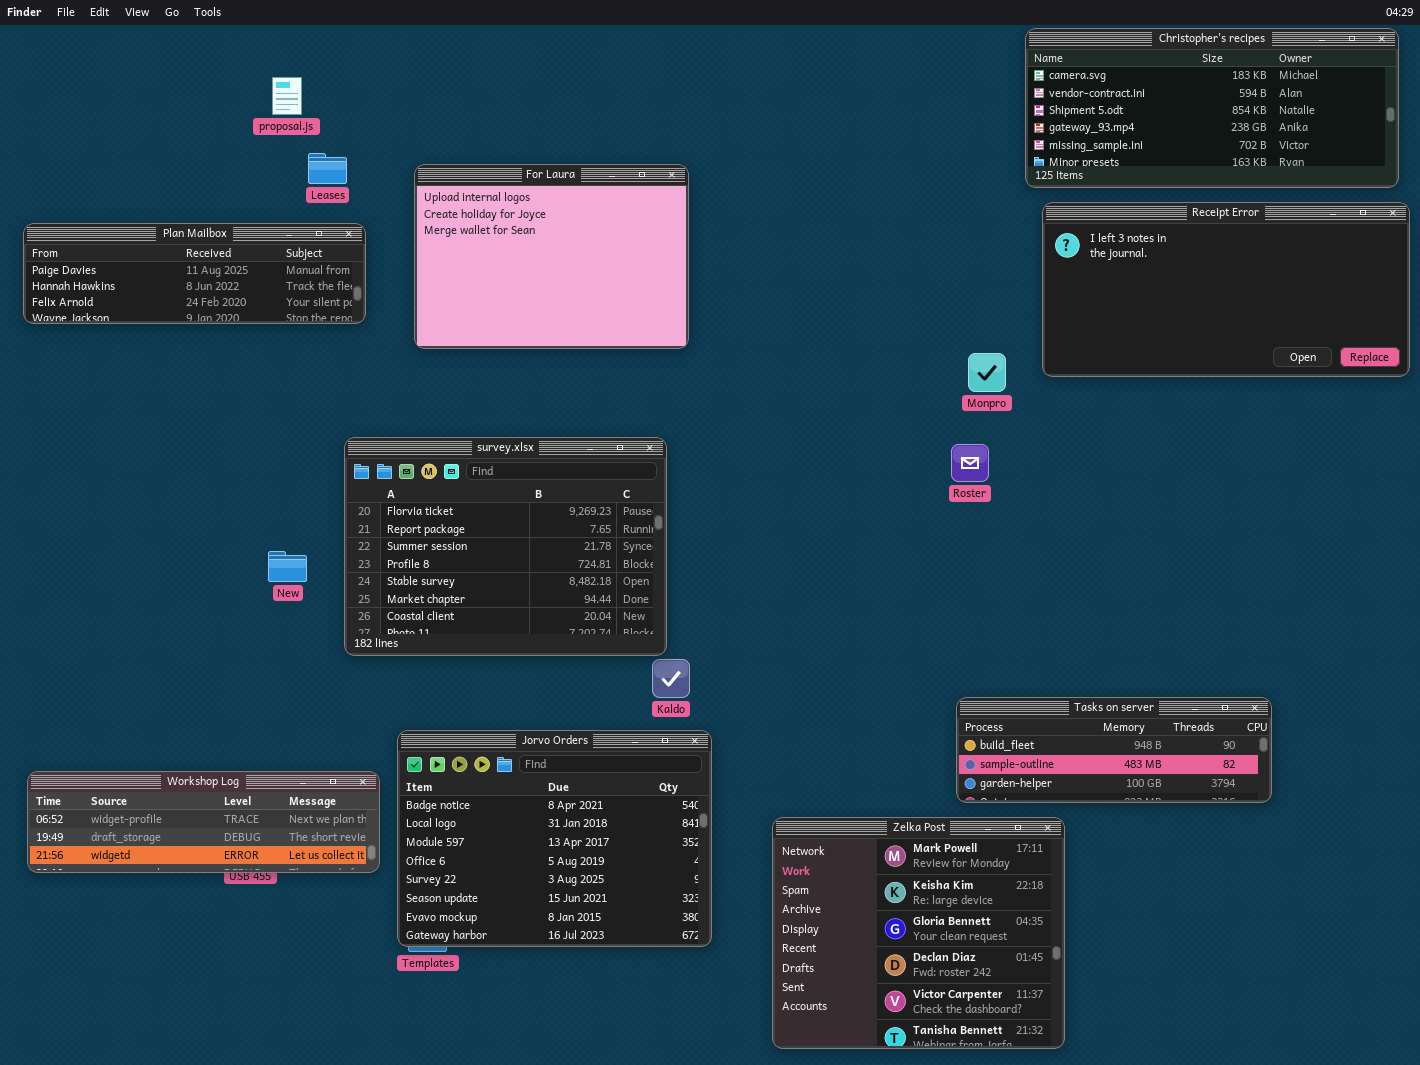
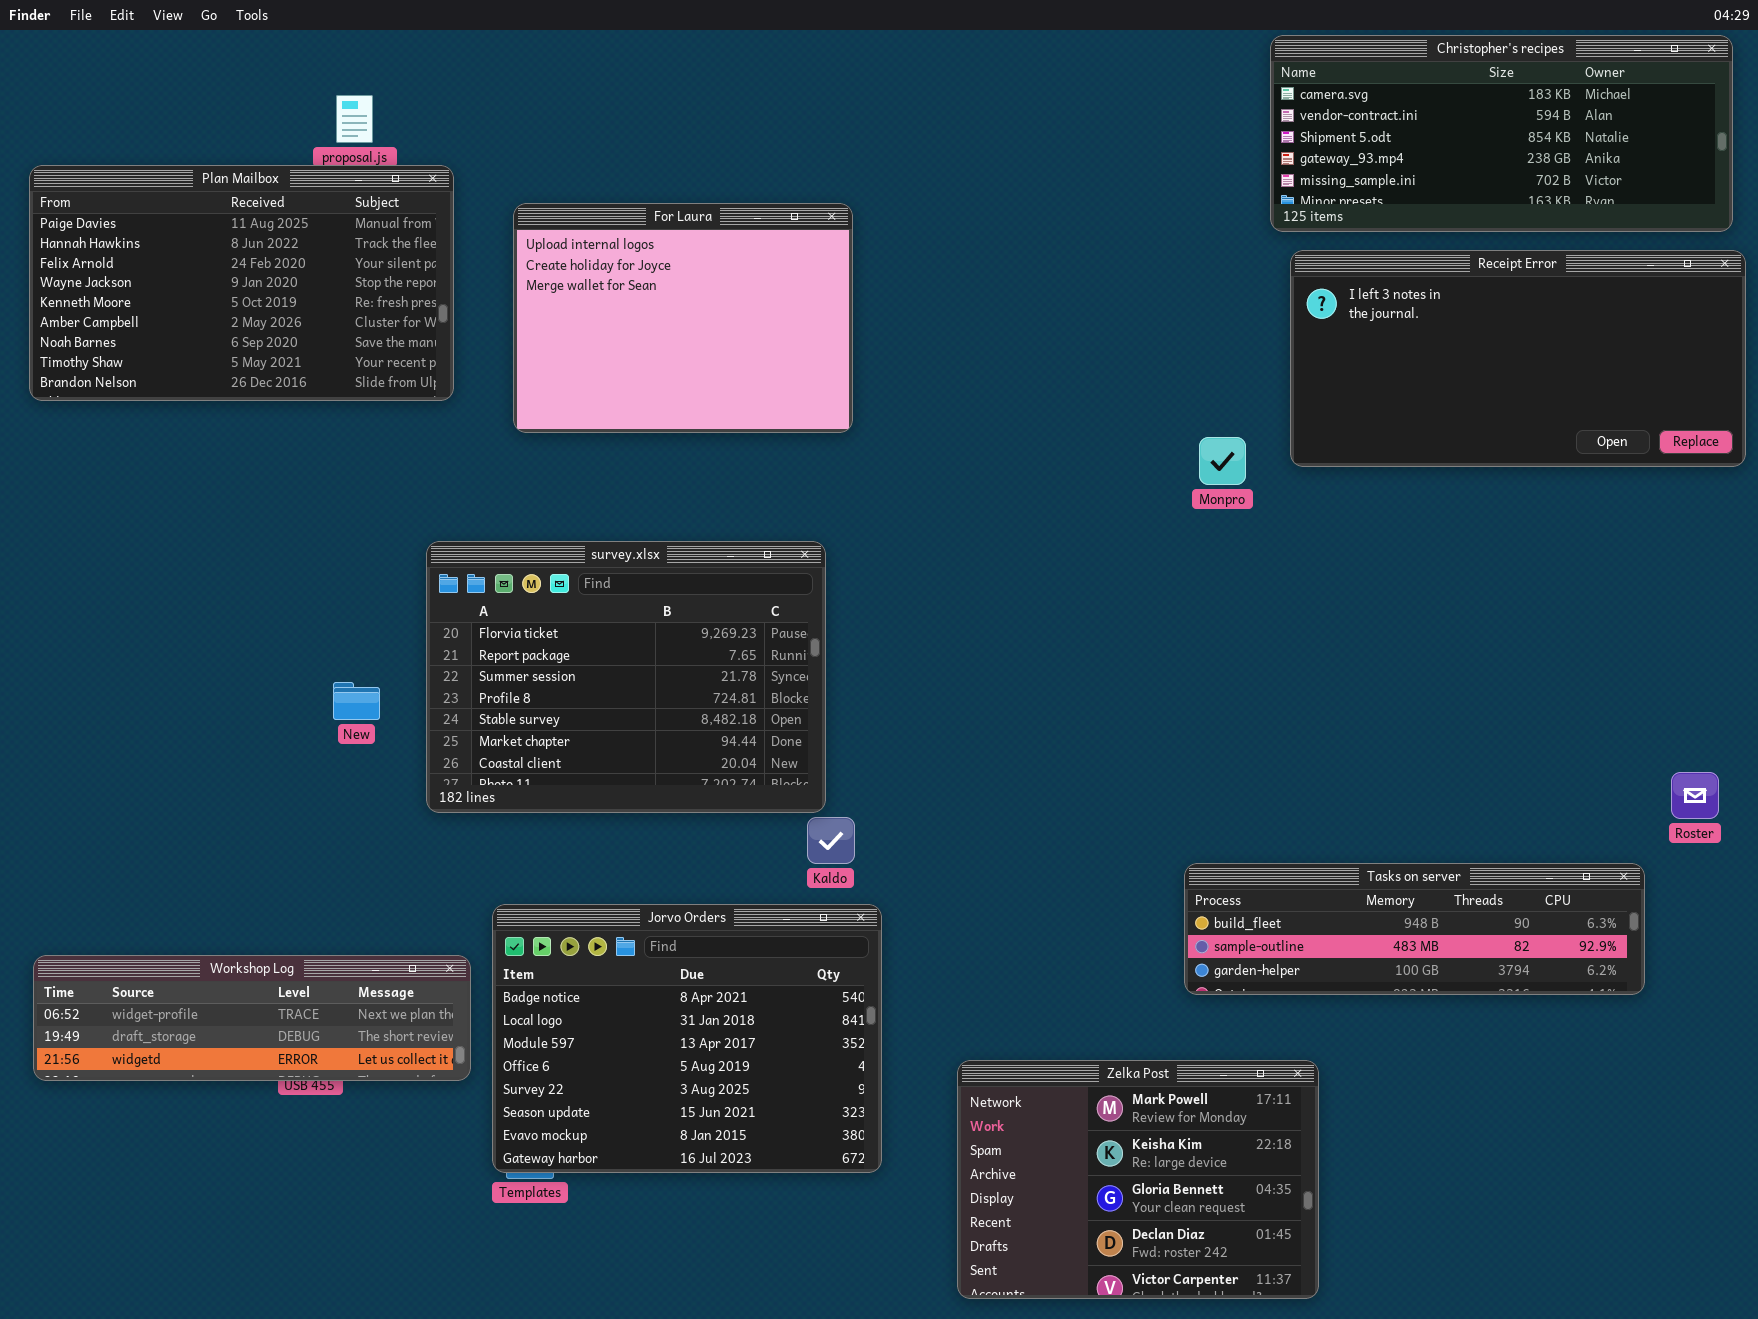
Plan Mailbox: [23,223,366,324] -> [29,165,454,401], resized
Roster: [951,444,989,482] -> [1671,772,1719,819], moved
Tasks on server: [956,697,1272,803] -> [1184,863,1645,995], resized
Zelka Post: [772,817,1065,1049] -> [957,1060,1319,1299], resized

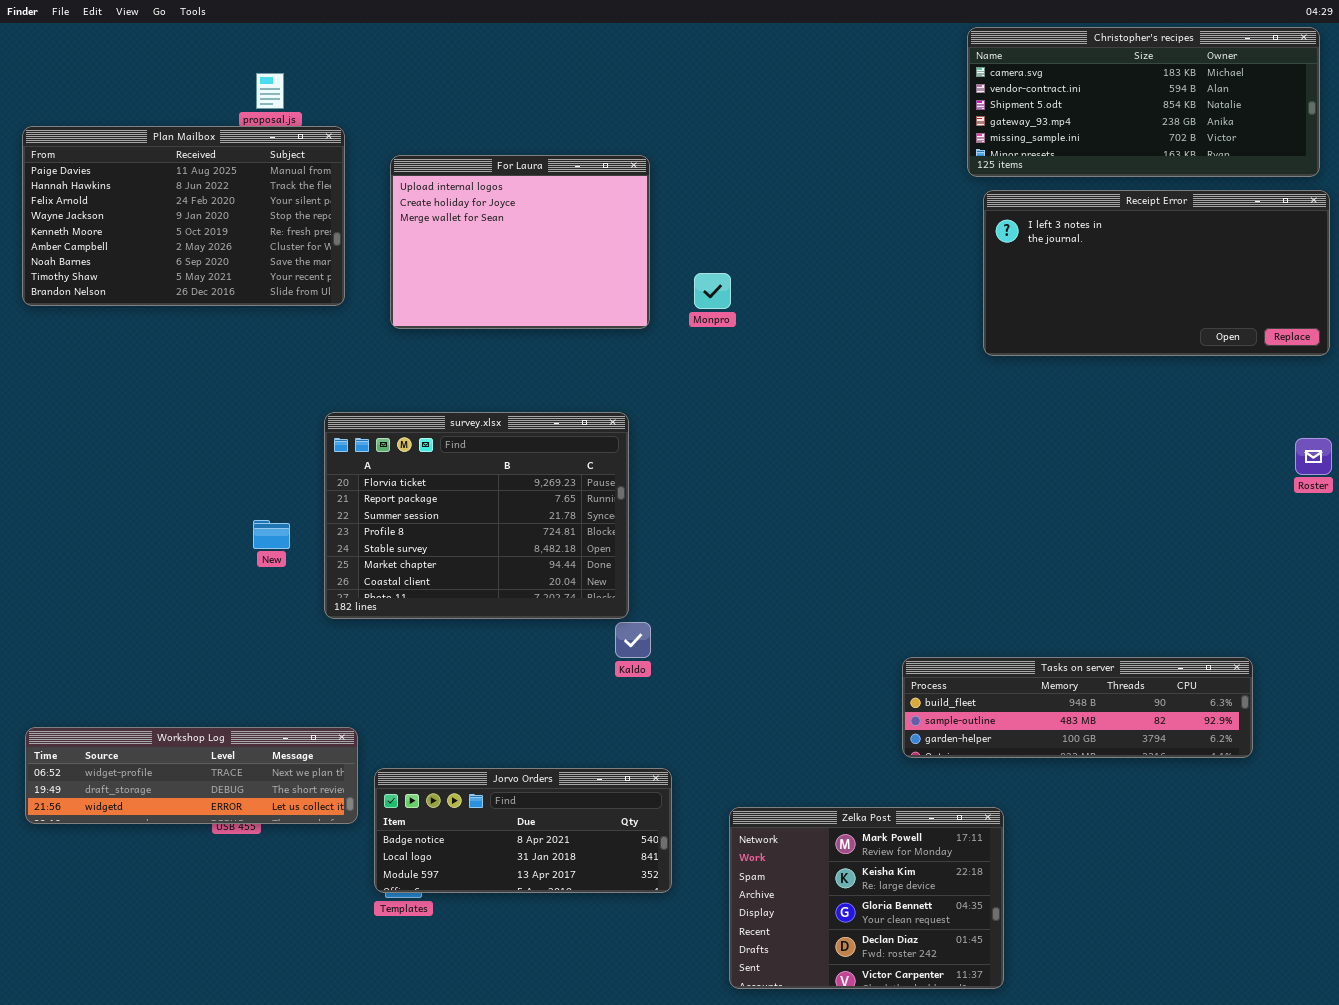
Monpro: [1199,437,1246,485] -> [694,273,731,309], moved
Roster: [1671,772,1719,819] -> [1295,438,1332,475], moved
Jorvo Orders: [492,904,882,1173] -> [374,768,672,893], resized

